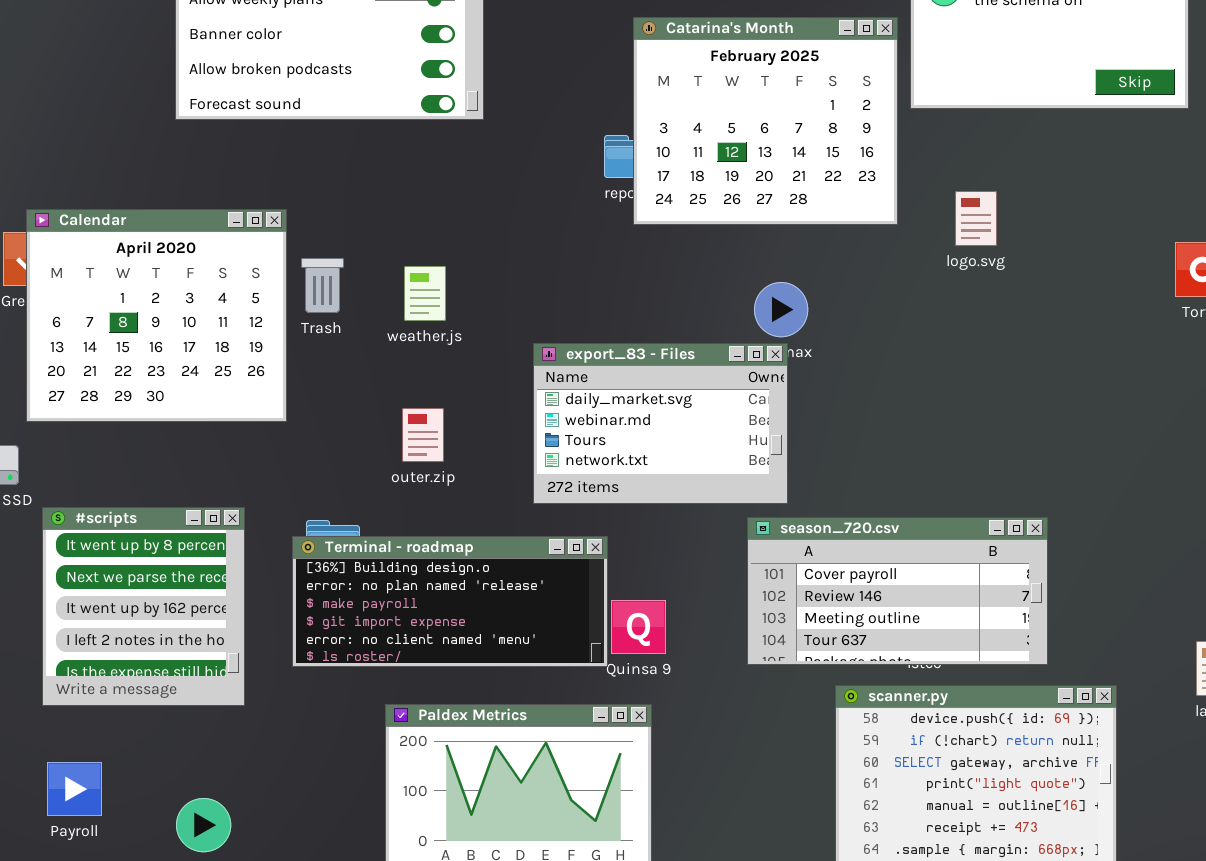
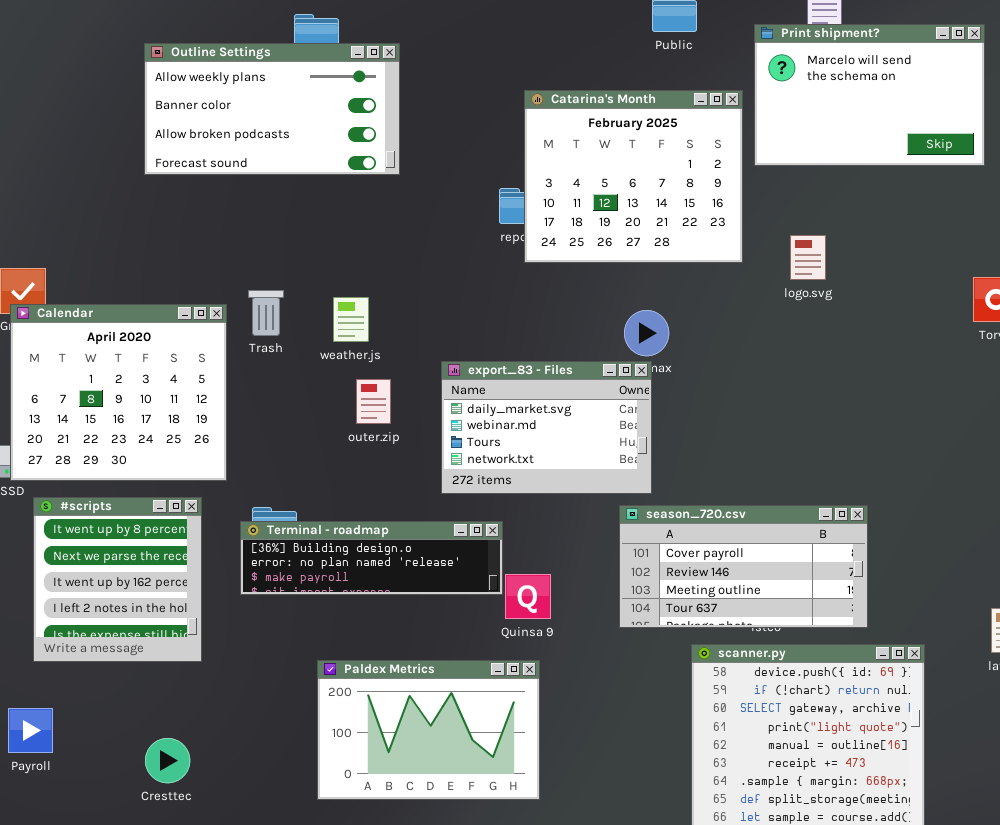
Calendar: [26,209,287,422] -> [10,304,227,481], moved
outer.zip: [402,408,444,462] -> [356,379,391,424], moved
Terminal - roadmap: [292,536,608,667] -> [240,521,503,595], resized
Payroll: [47,762,102,816] -> [8,708,53,753], moved

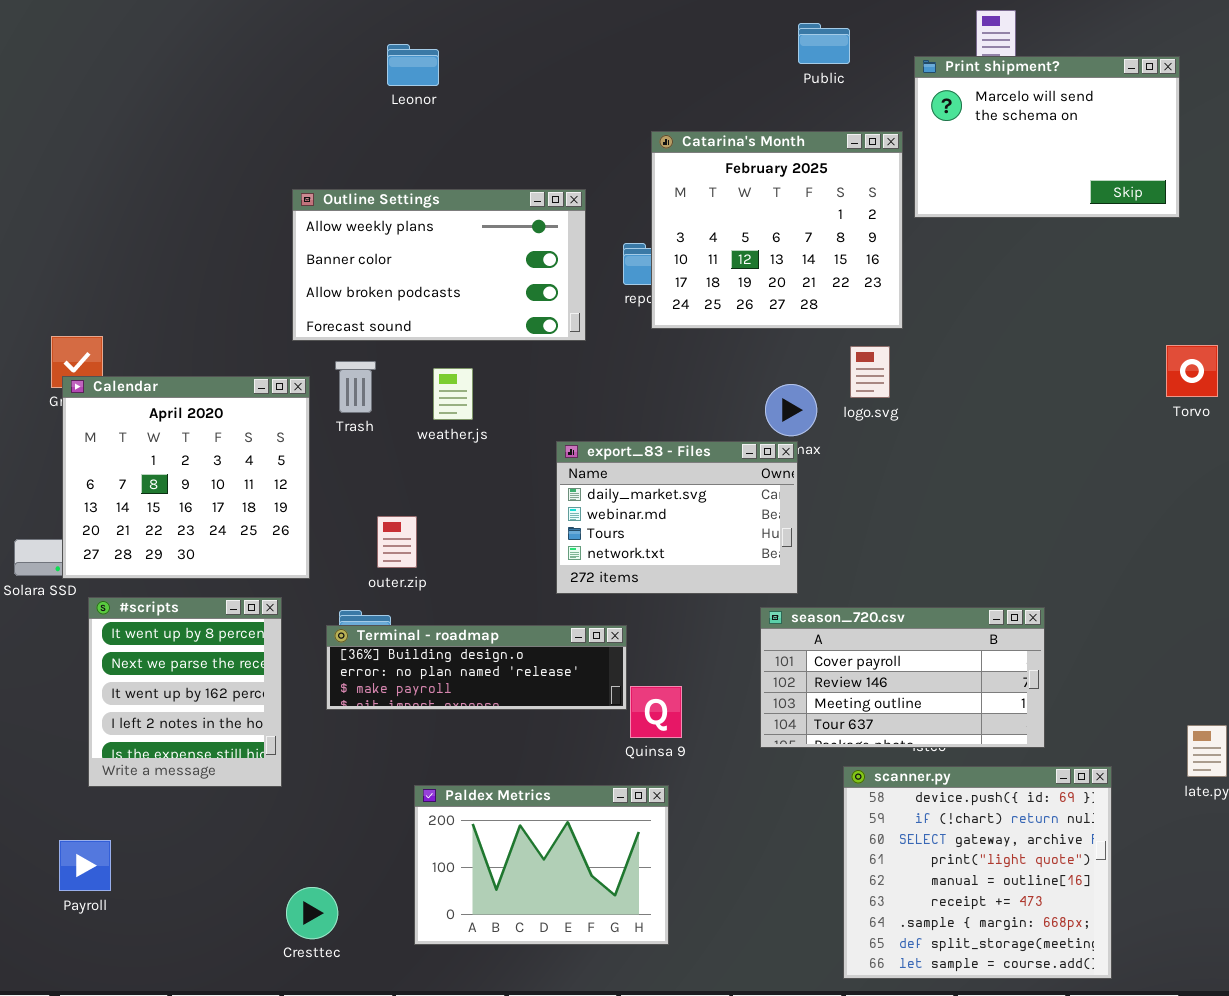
Outline Settings: [144,43,400,175] -> [292,189,586,341], moved
logo.svg: [790,235,826,280] -> [850,346,890,398], moved
outer.zip: [356,379,391,424] -> [377,516,417,568], moved
Cresttec: [145,738,190,783] -> [286,887,338,939], moved

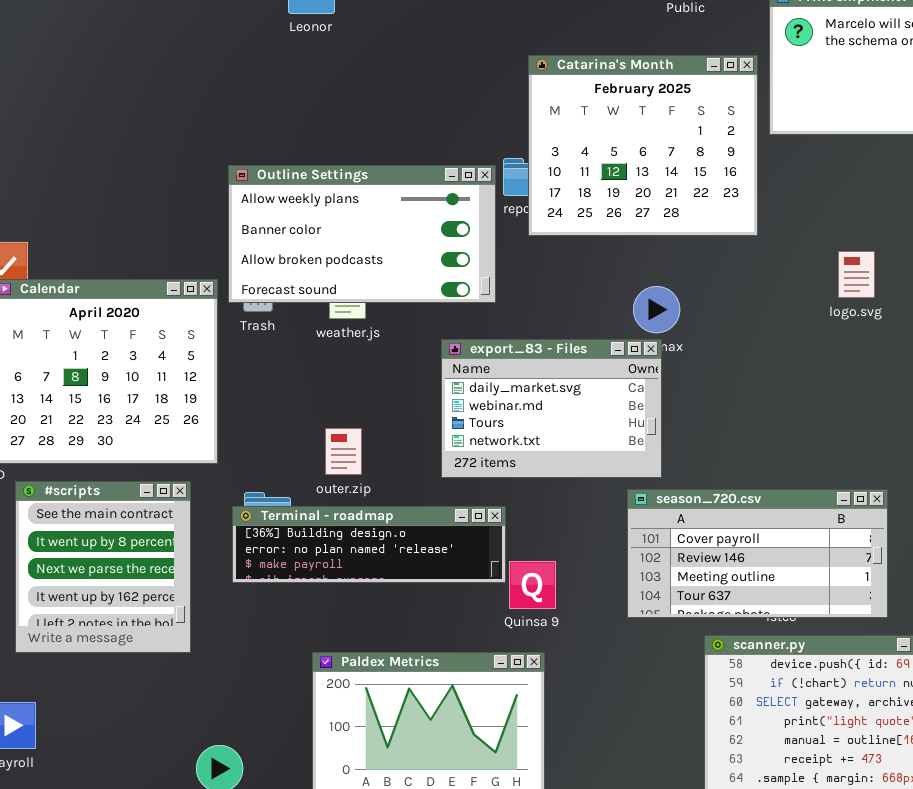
Outline Settings: [292,189,586,341] -> [228,165,496,303], moved
logo.svg: [850,346,890,398] -> [838,251,875,298], moved
outer.zip: [377,516,417,568] -> [325,428,362,475], moved
#scripts: [88,597,282,787] -> [15,481,191,653], scrolled up 1 row

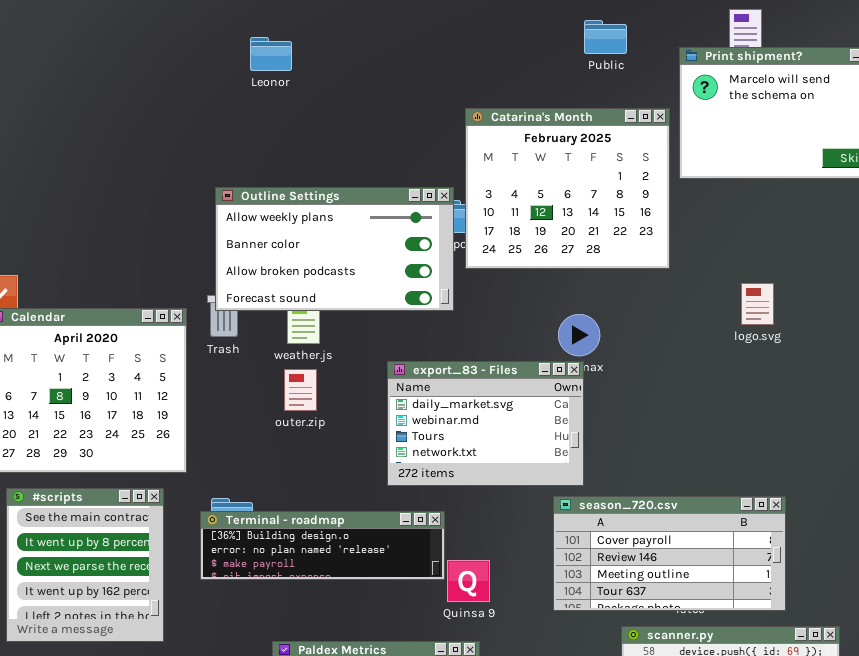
Outline Settings: [228,165,496,303] -> [215,187,454,311], moved
outer.zip: [325,428,362,475] -> [284,369,317,411], moved

